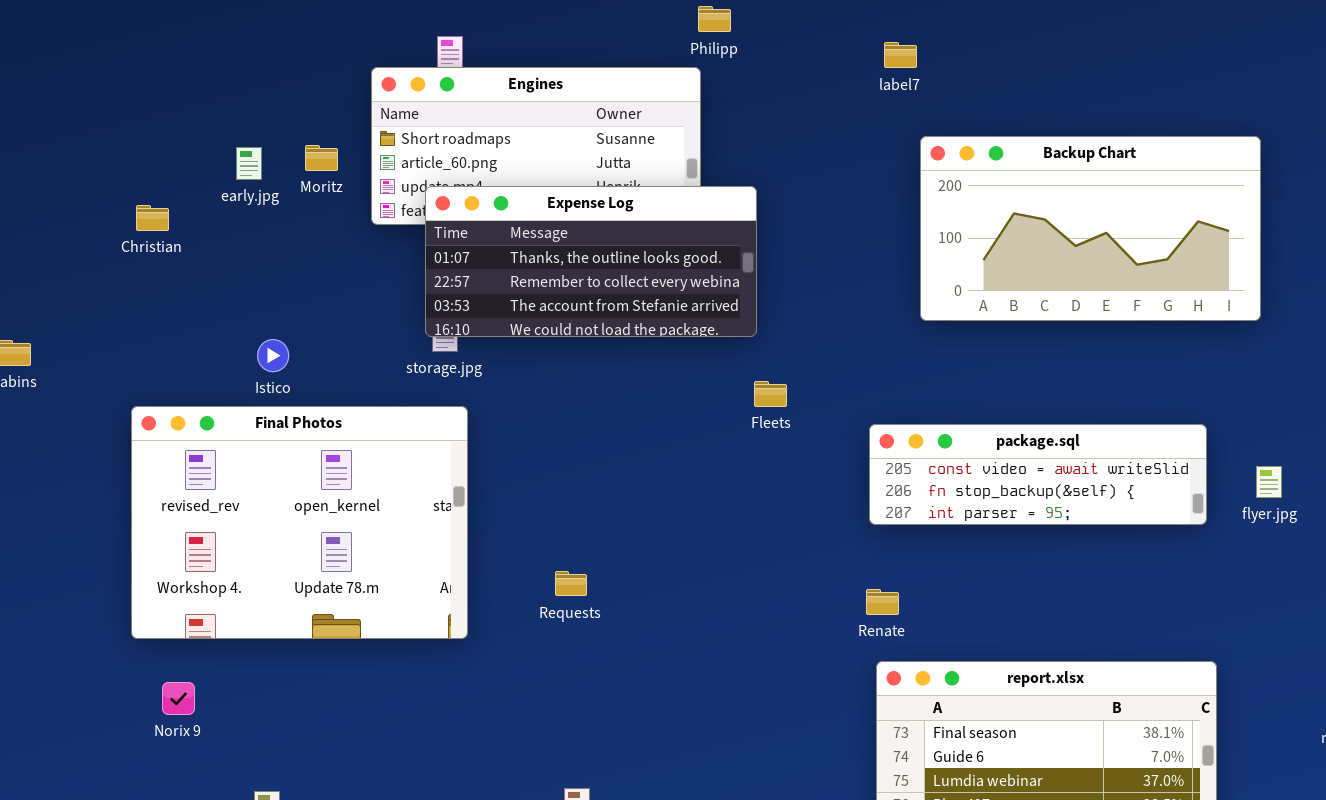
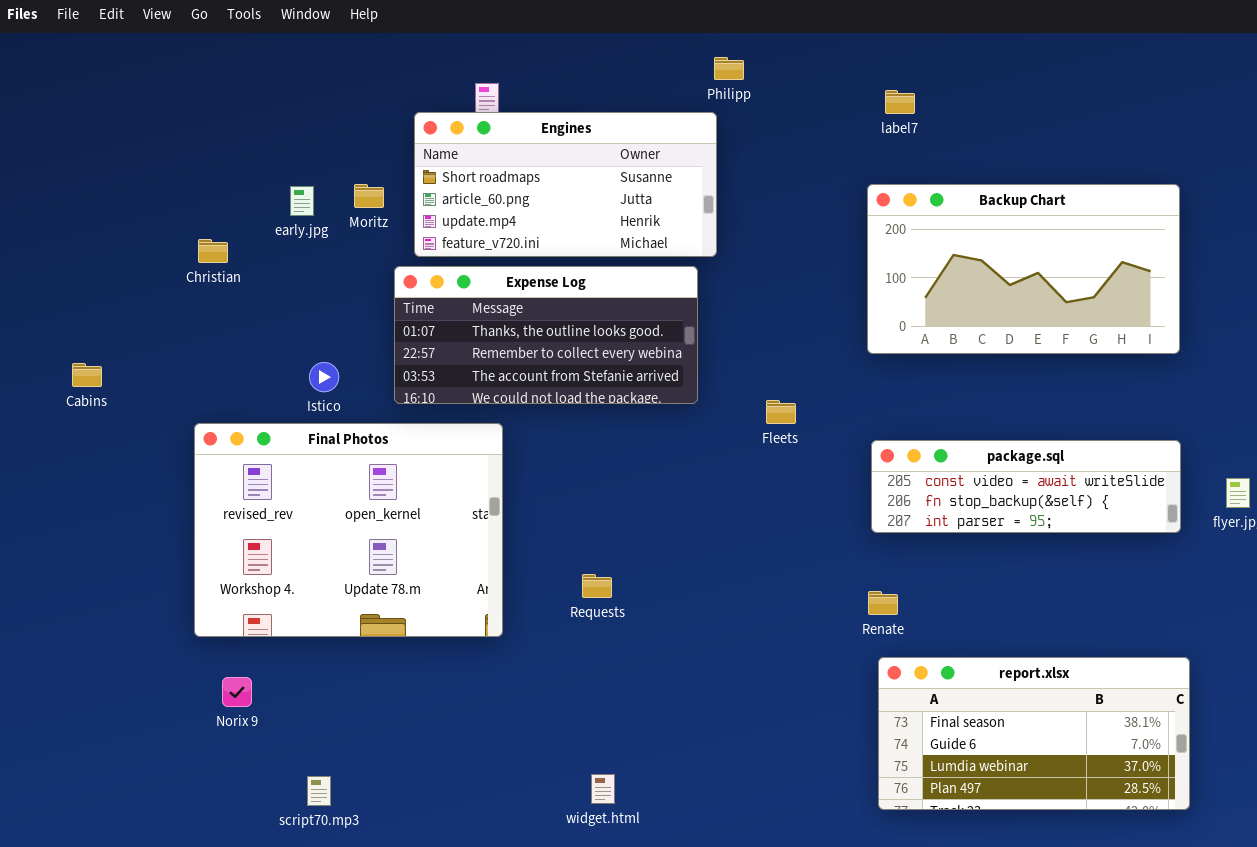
Backup Chart: [920,136,1261,321] -> [867,184,1180,354], moved
Expense Log: [425,186,757,337] -> [394,266,698,404], moved

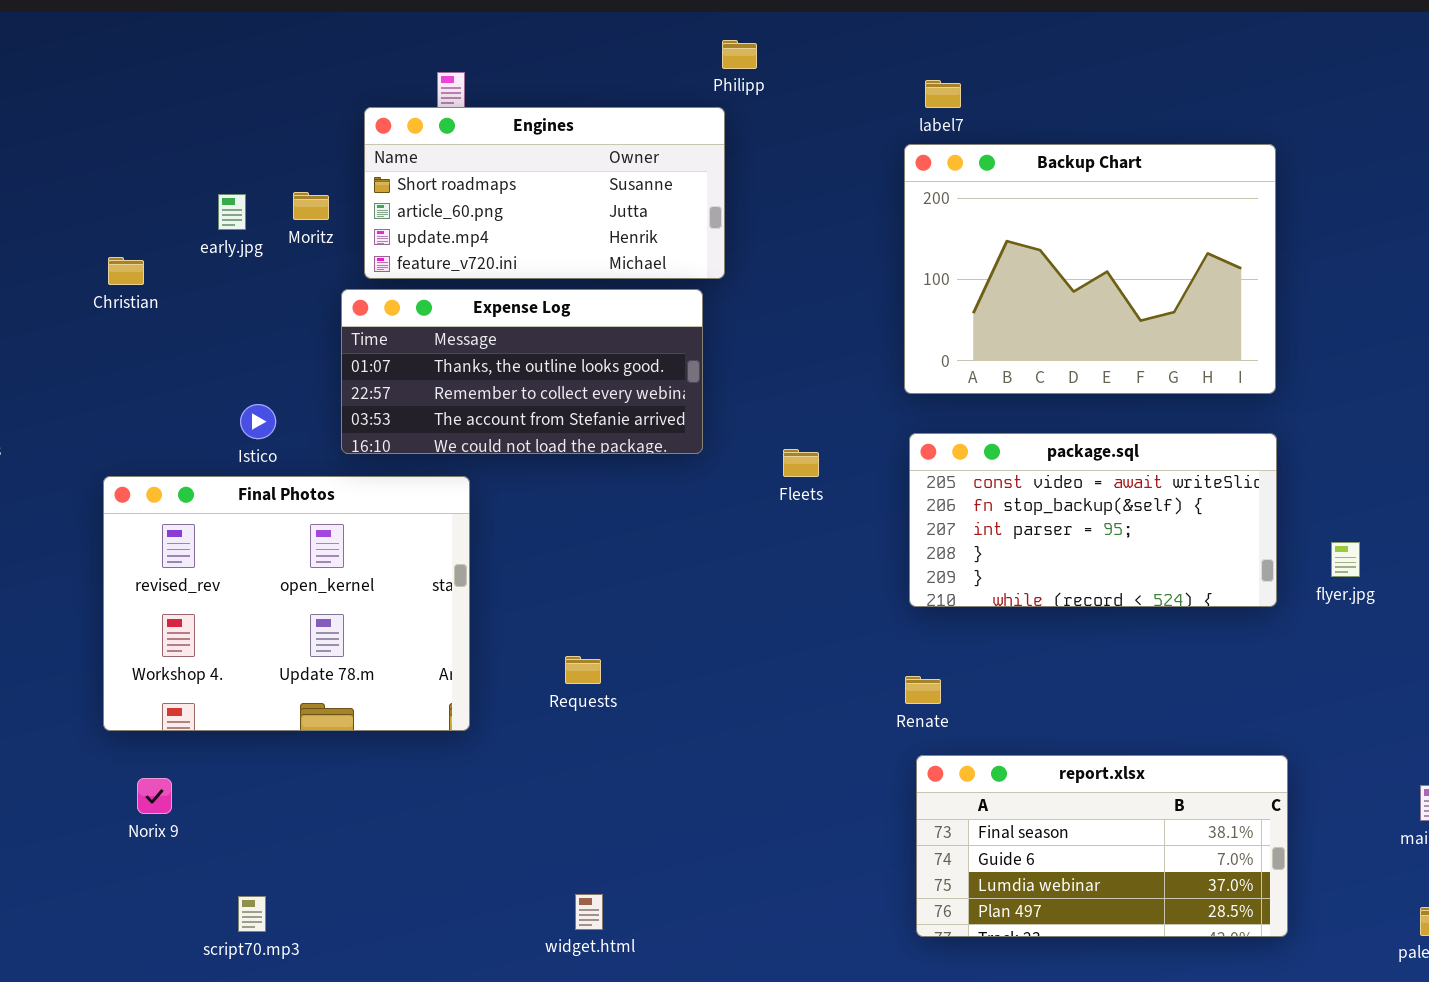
Backup Chart: [867,184,1180,354] -> [904,144,1276,394], resized
package.sql: [871,440,1181,533] -> [909,433,1277,607], resized

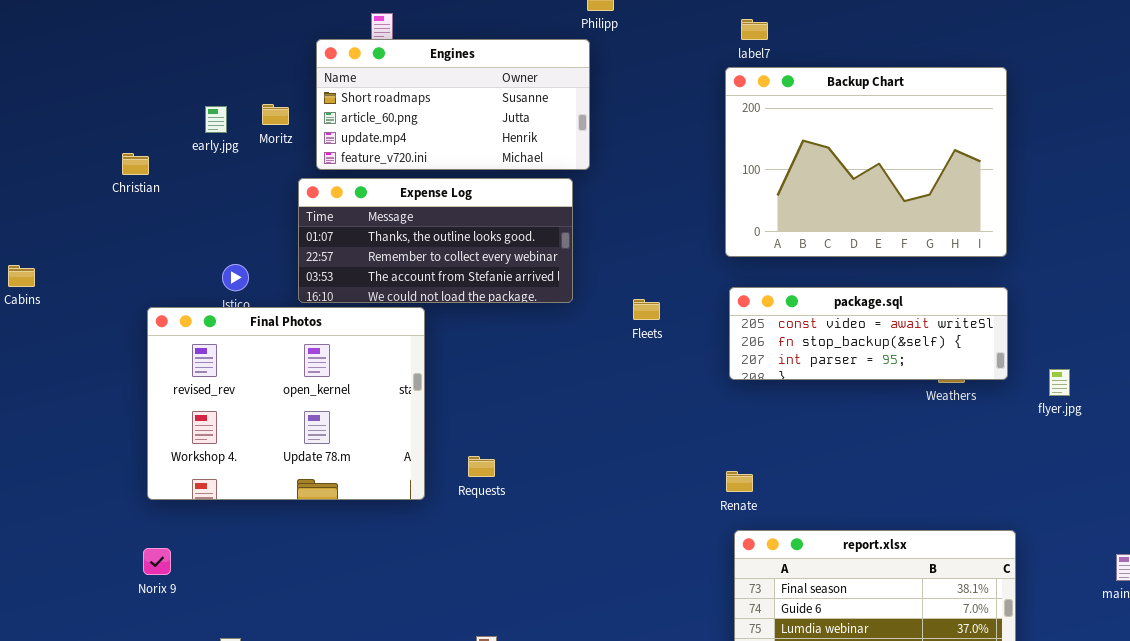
package.sql: [909,433,1277,607] -> [729,287,1008,380], resized
Final Photos: [103,476,470,731] -> [147,307,425,500], moved

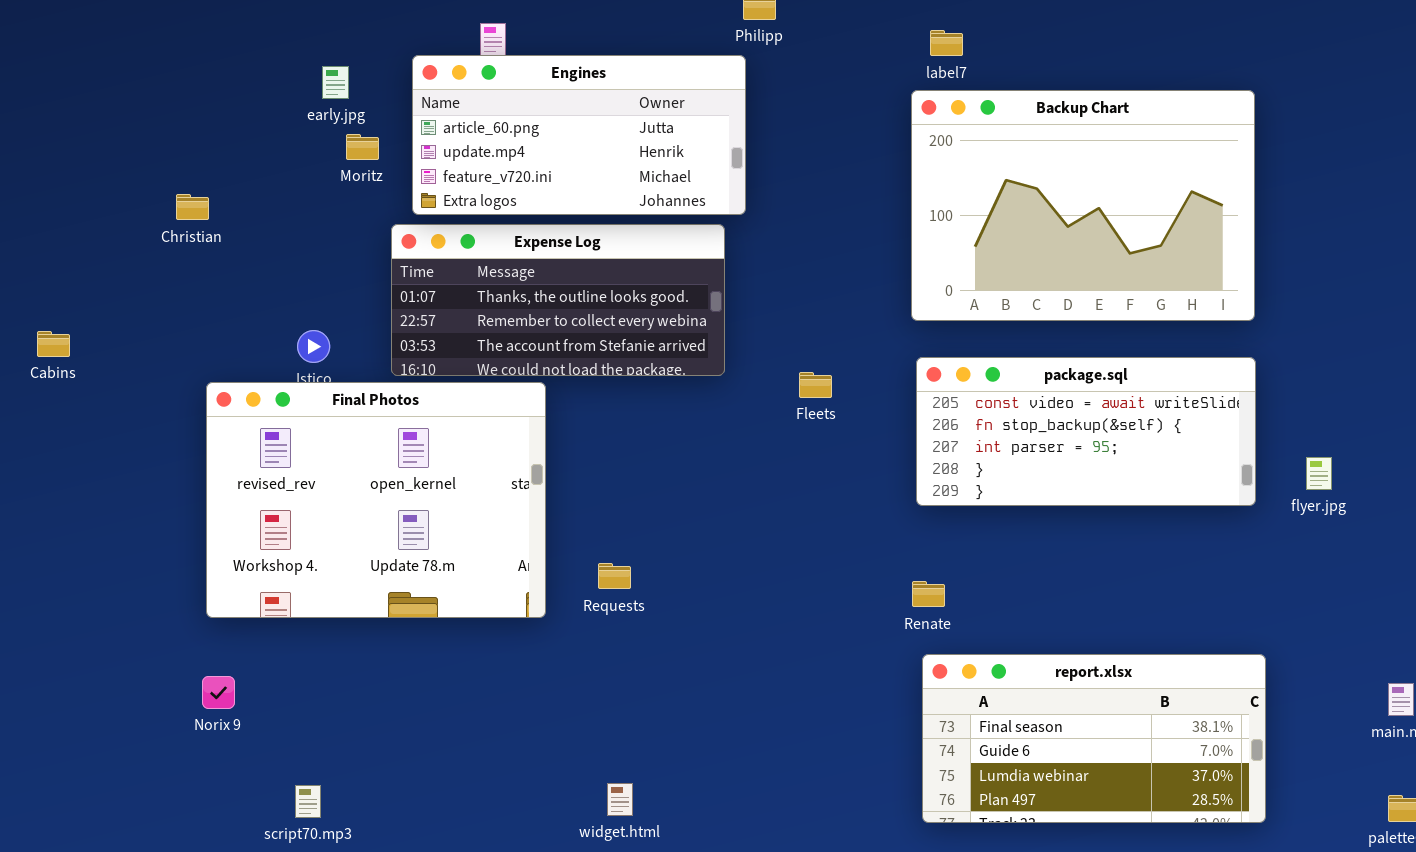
Engines: [316,39,590,170] -> [412,55,746,215], scrolled down 1 row
early.jpg: [205,106,227,133] -> [322,66,349,99], moved
package.sql: [729,287,1008,380] -> [916,357,1256,506], resized

